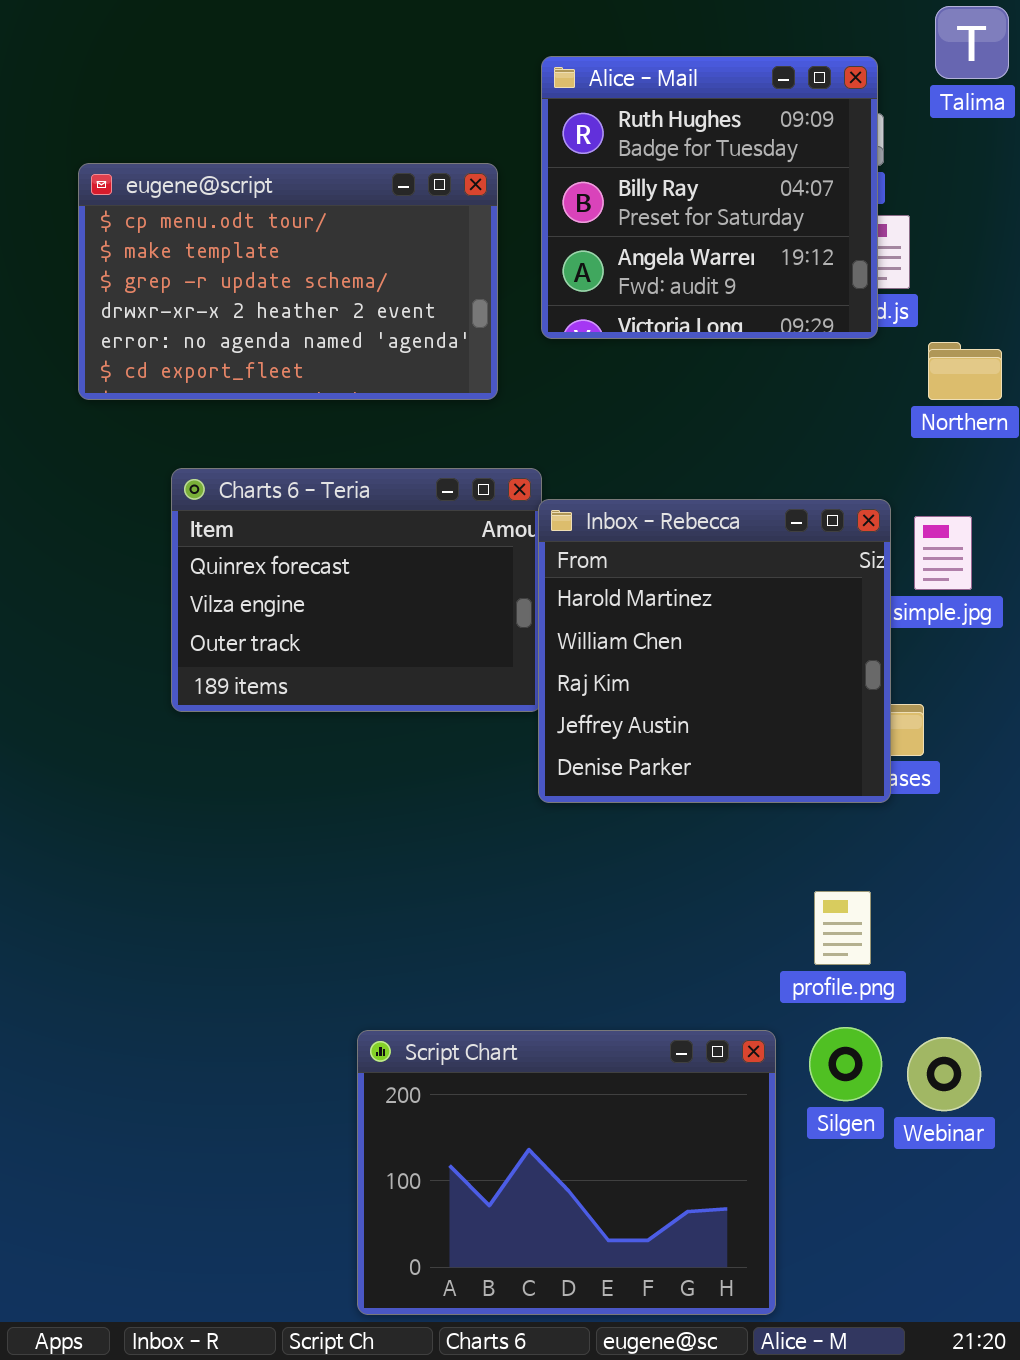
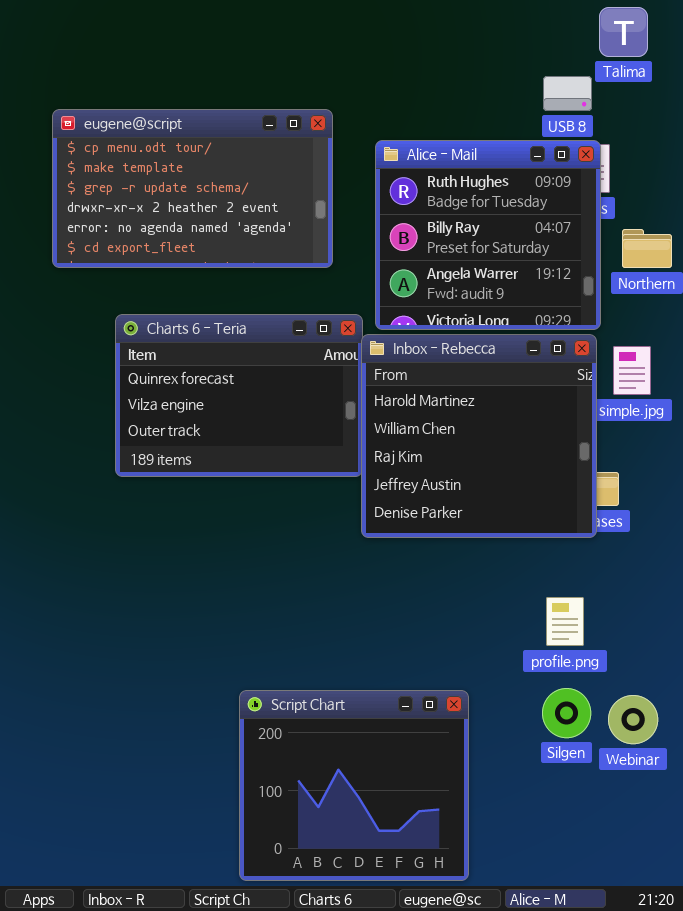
Talima: [935,6,1009,79] -> [599,7,648,57], moved
Alice - Mail: [541,56,878,339] -> [375,140,601,330], moved
Script Chart: [357,1030,776,1315] -> [239,690,469,881], resized

